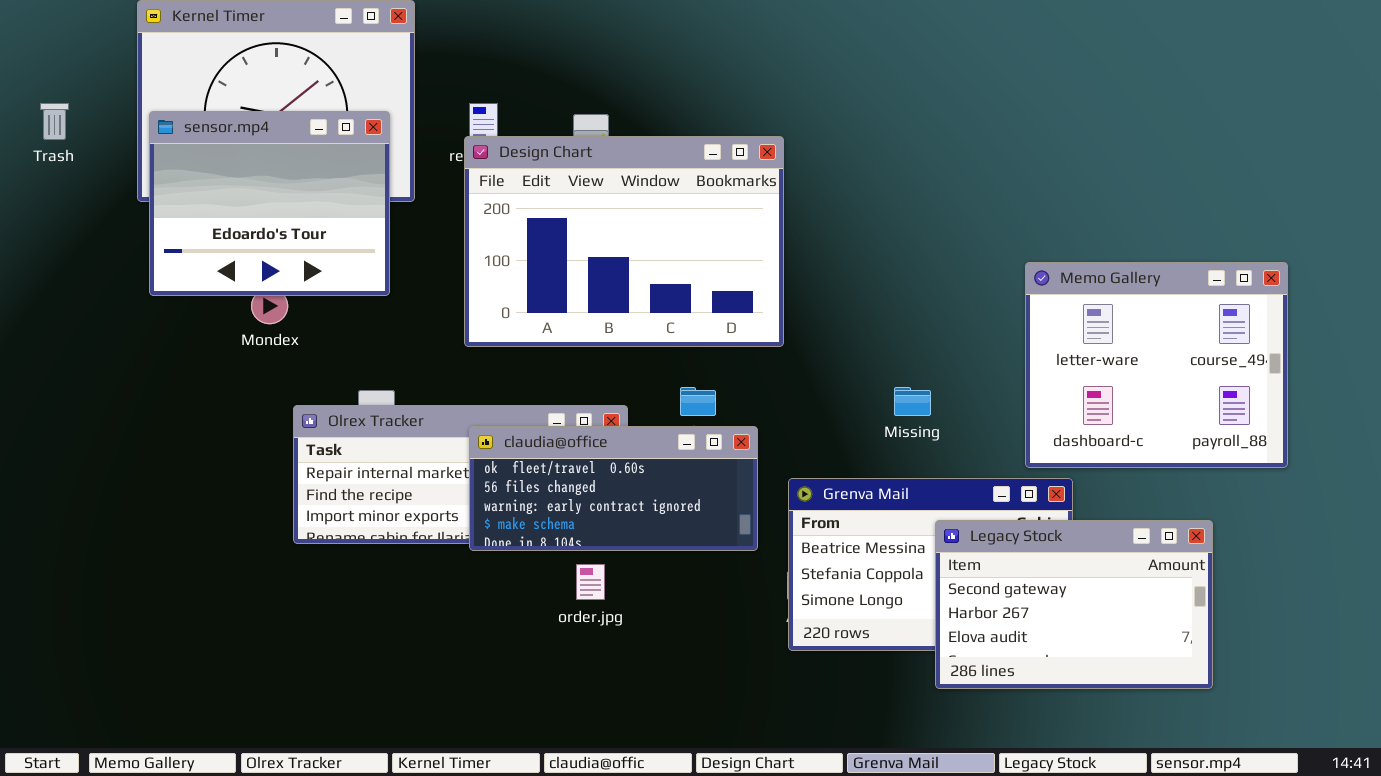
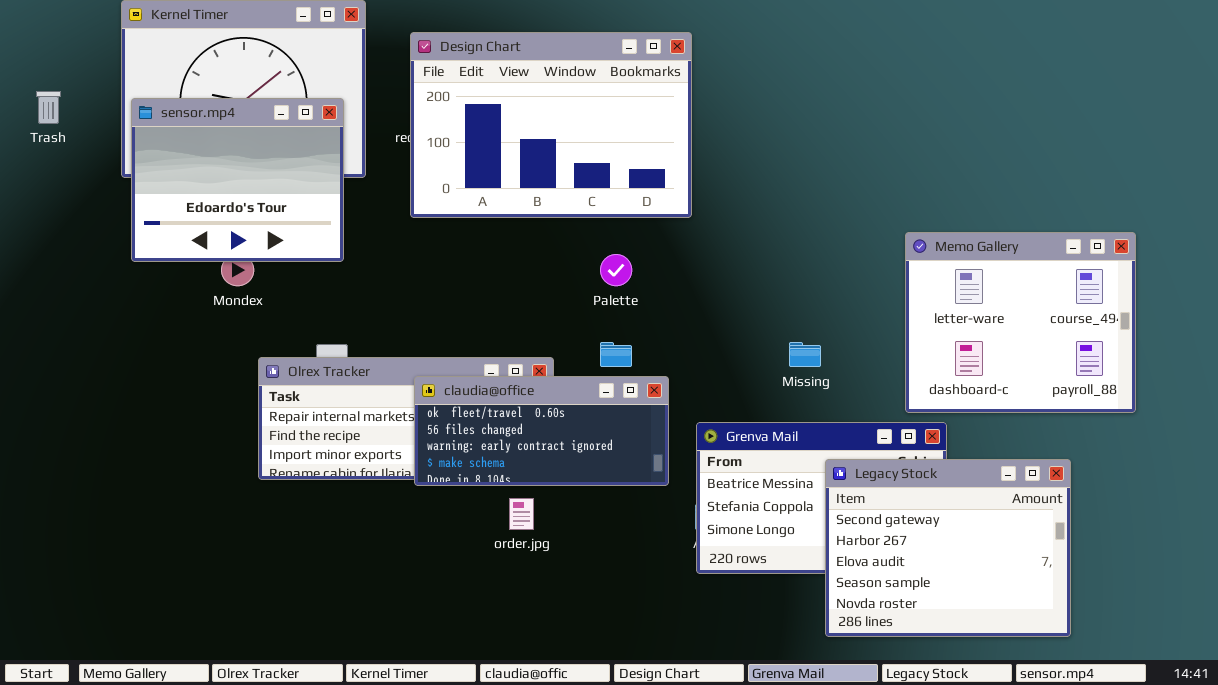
Design Chart: [464,136,784,347] -> [410,32,692,218], moved
Legacy Stock: [935,520,1213,689] -> [825,459,1071,637], resized

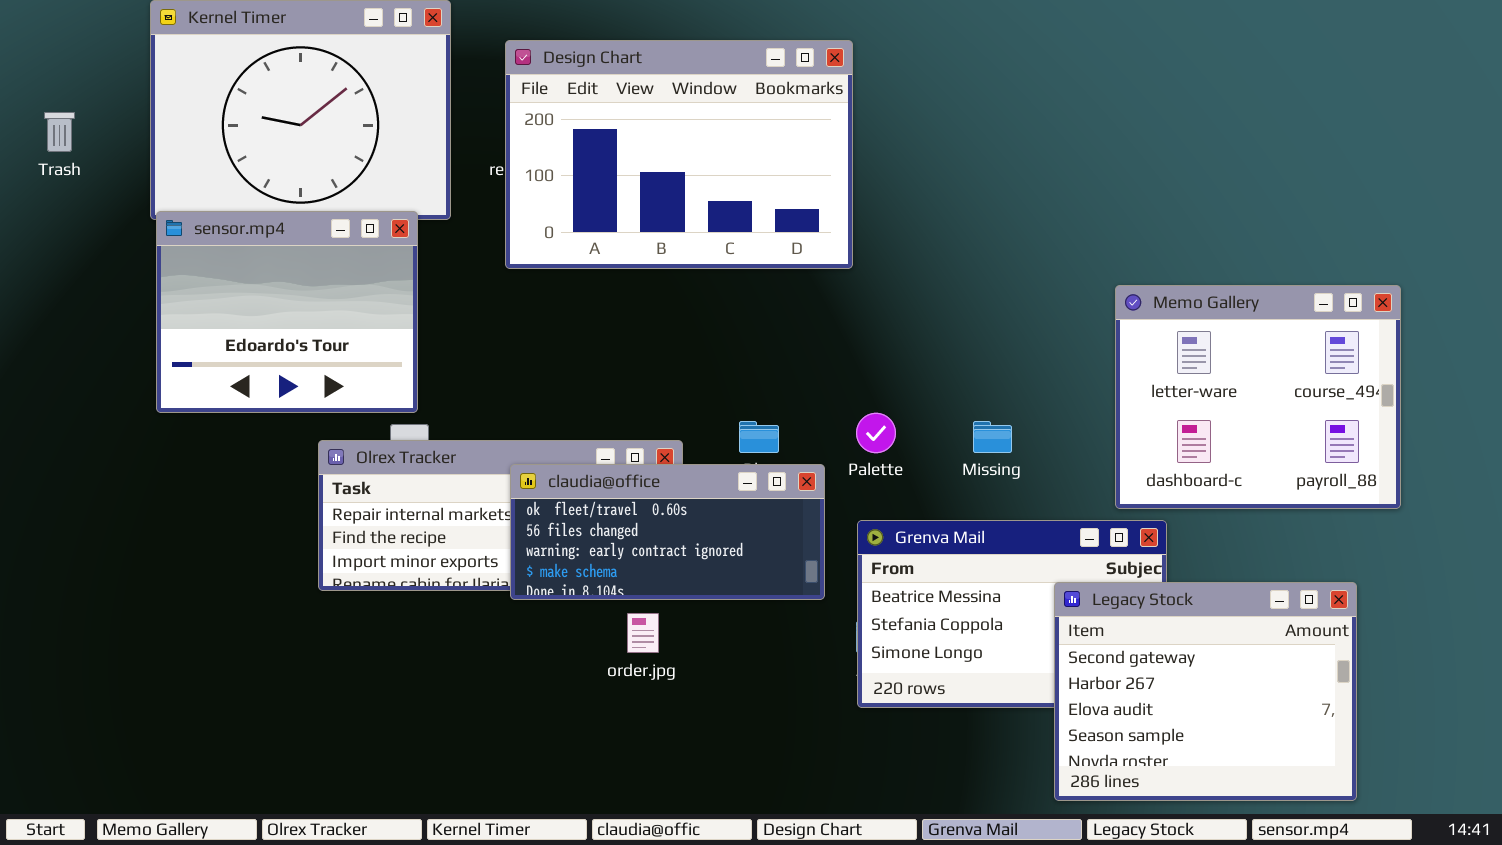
sensor.mp4: [131,98,344,262] -> [156,211,418,413], moved
Palette: [600,254,632,286] -> [856,413,896,453], moved
Legacy Stock: [825,459,1071,637] -> [1054,582,1357,801], moved

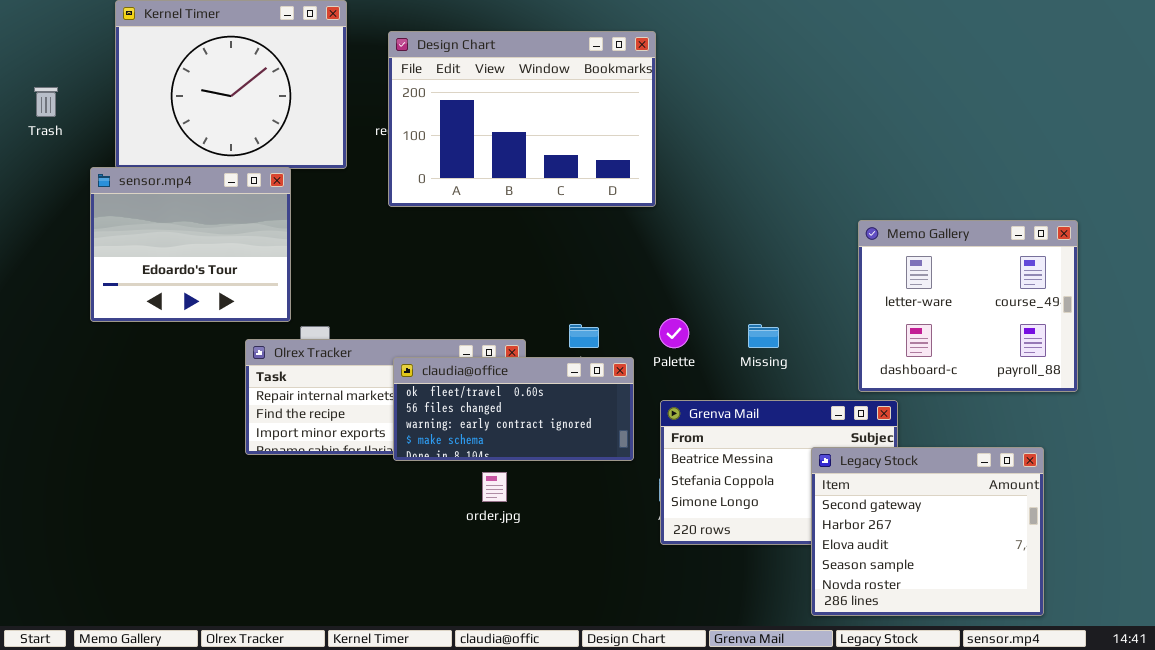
sensor.mp4: [156,211,418,413] -> [90,167,291,322], moved

